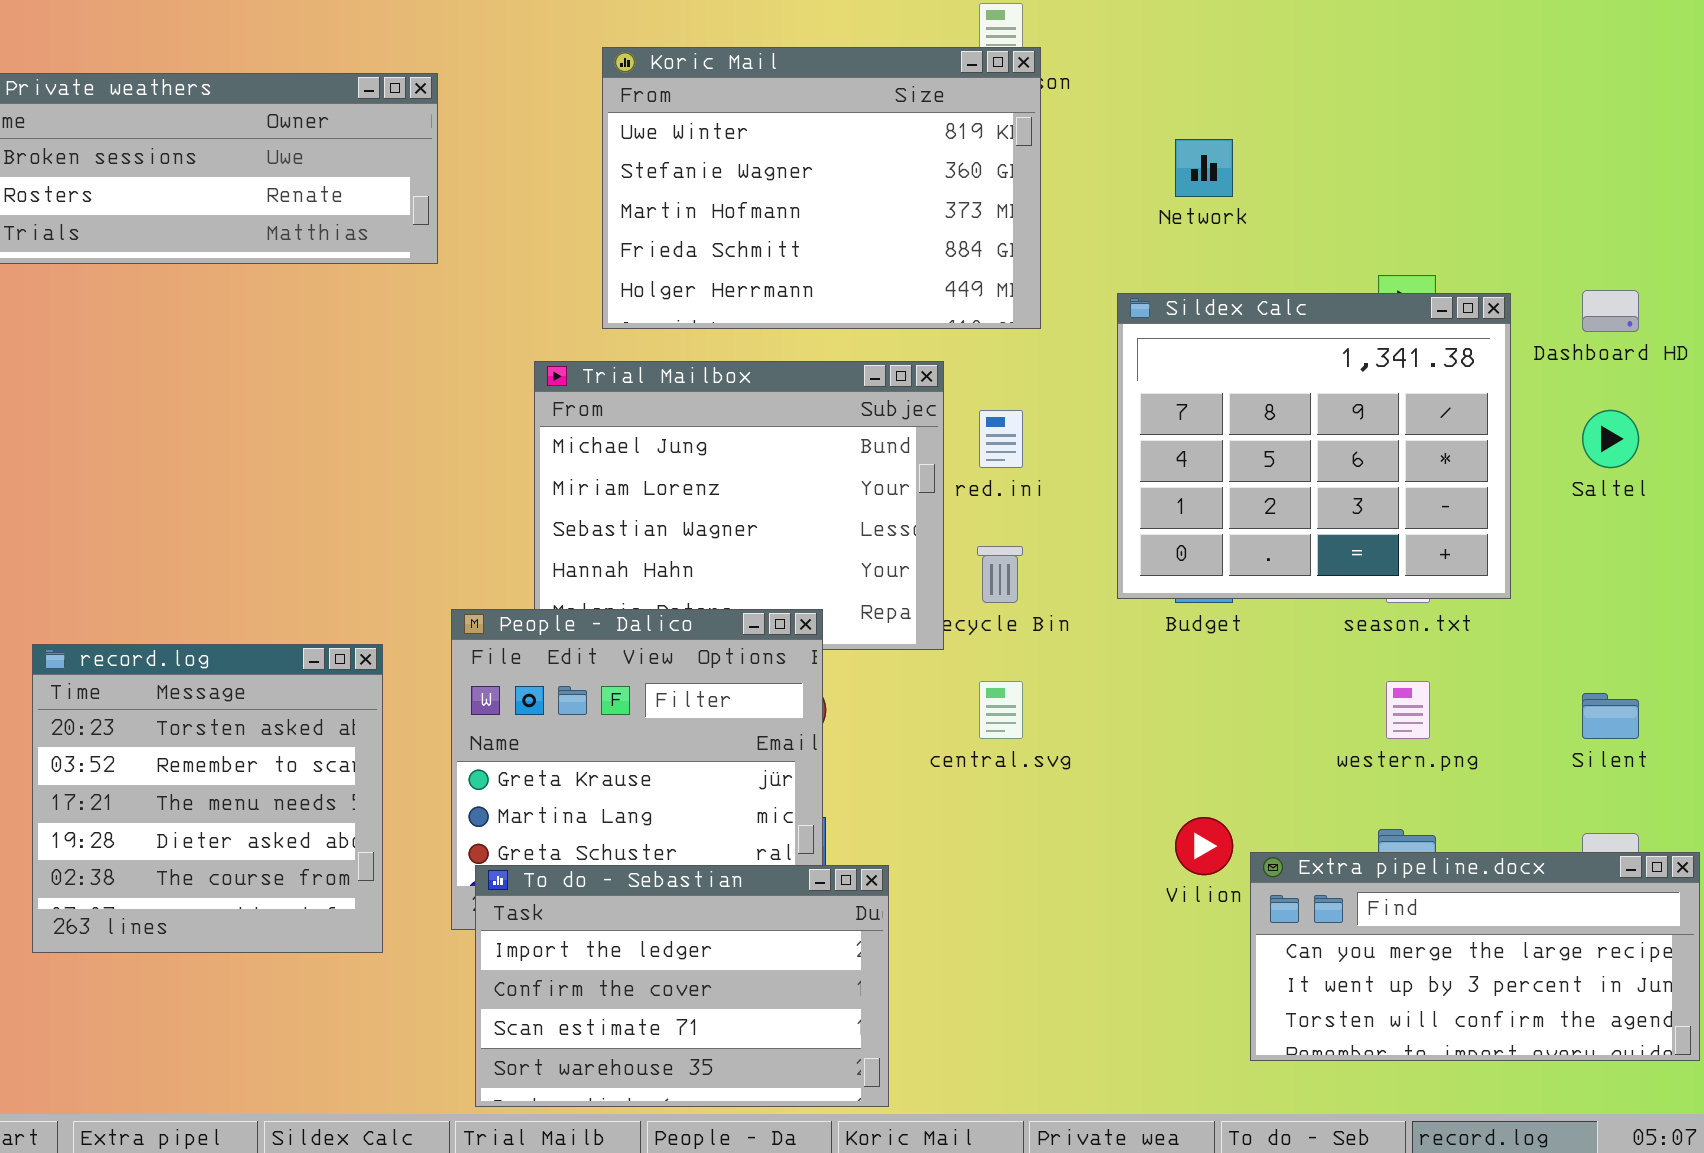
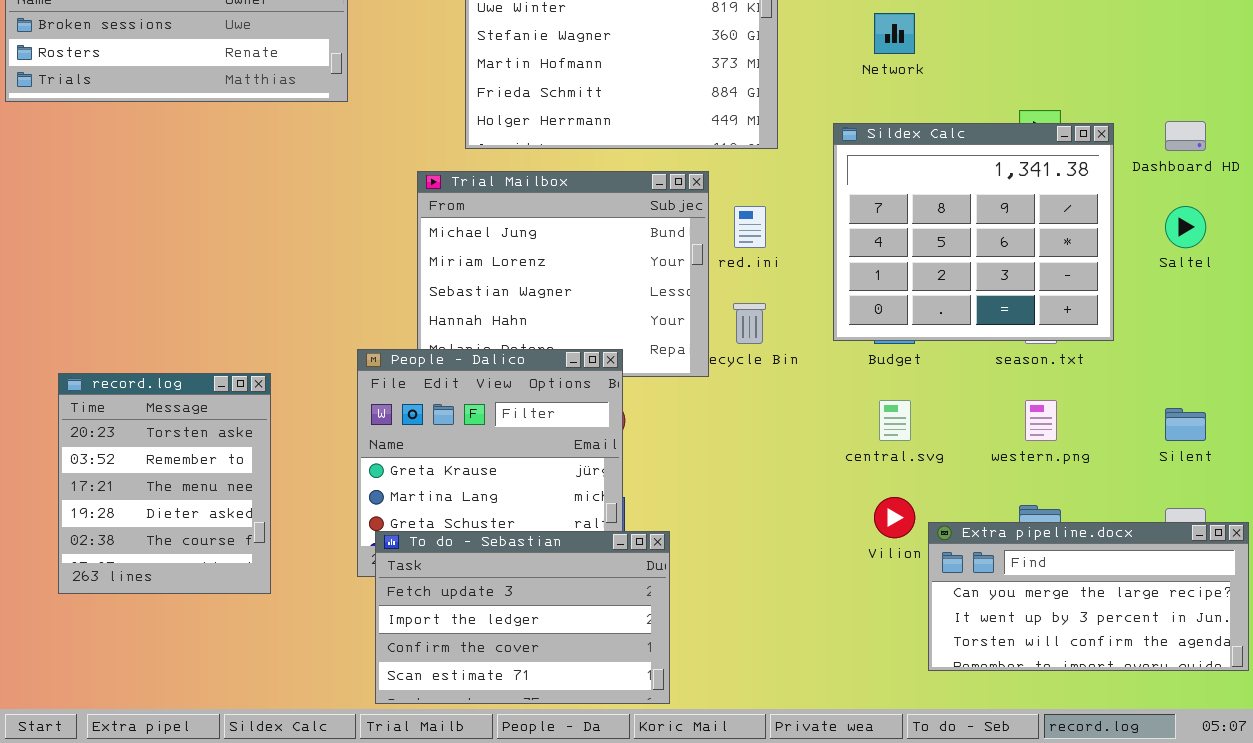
record.log: [32,644,383,953] -> [58,373,271,594], resized
central.svg: [979,681,1023,739] -> [879,400,911,441], moved
To do - Sebastian: [475,865,889,1107] -> [375,531,670,704], scrolled up 1 row

